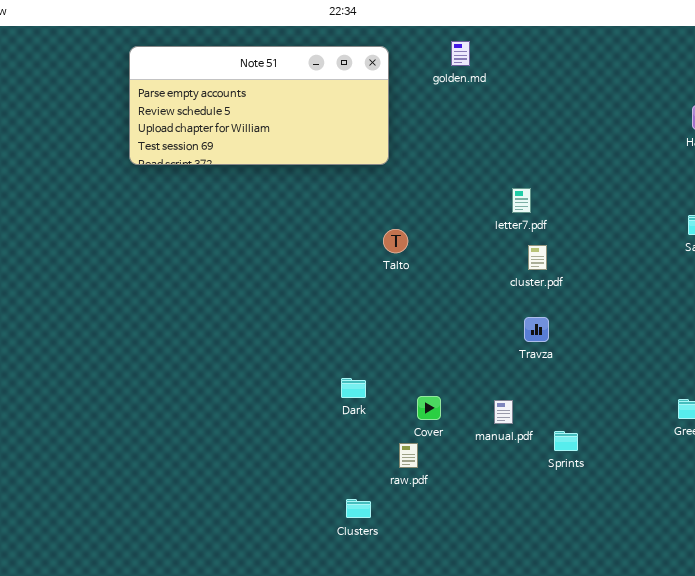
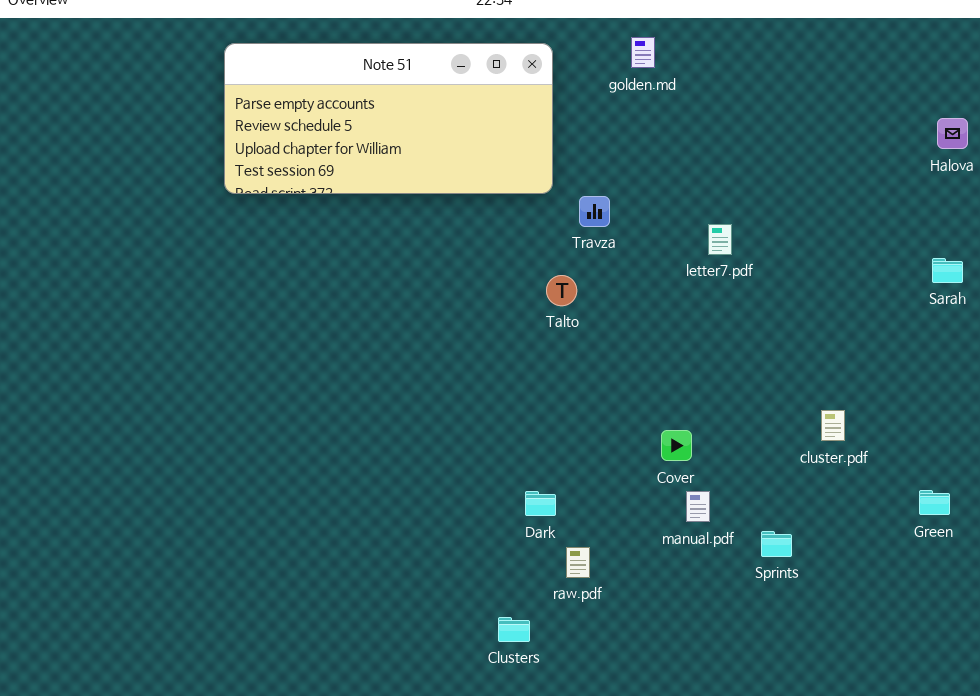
cluster.pdf: [528,245,547,270] -> [821,410,845,441], moved
Travza: [524,317,549,342] -> [579,196,610,227], moved
Dark: [341,378,366,398] -> [525,491,556,516], moved
Cover: [417,396,441,420] -> [661,430,692,461], moved

